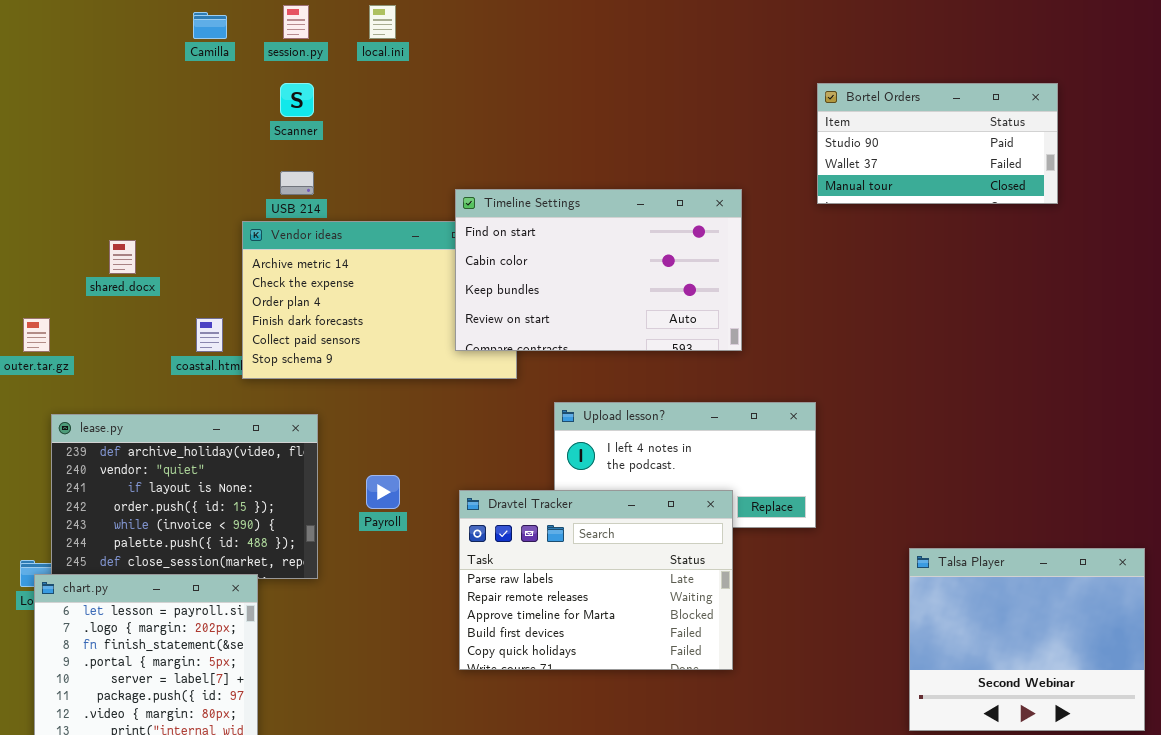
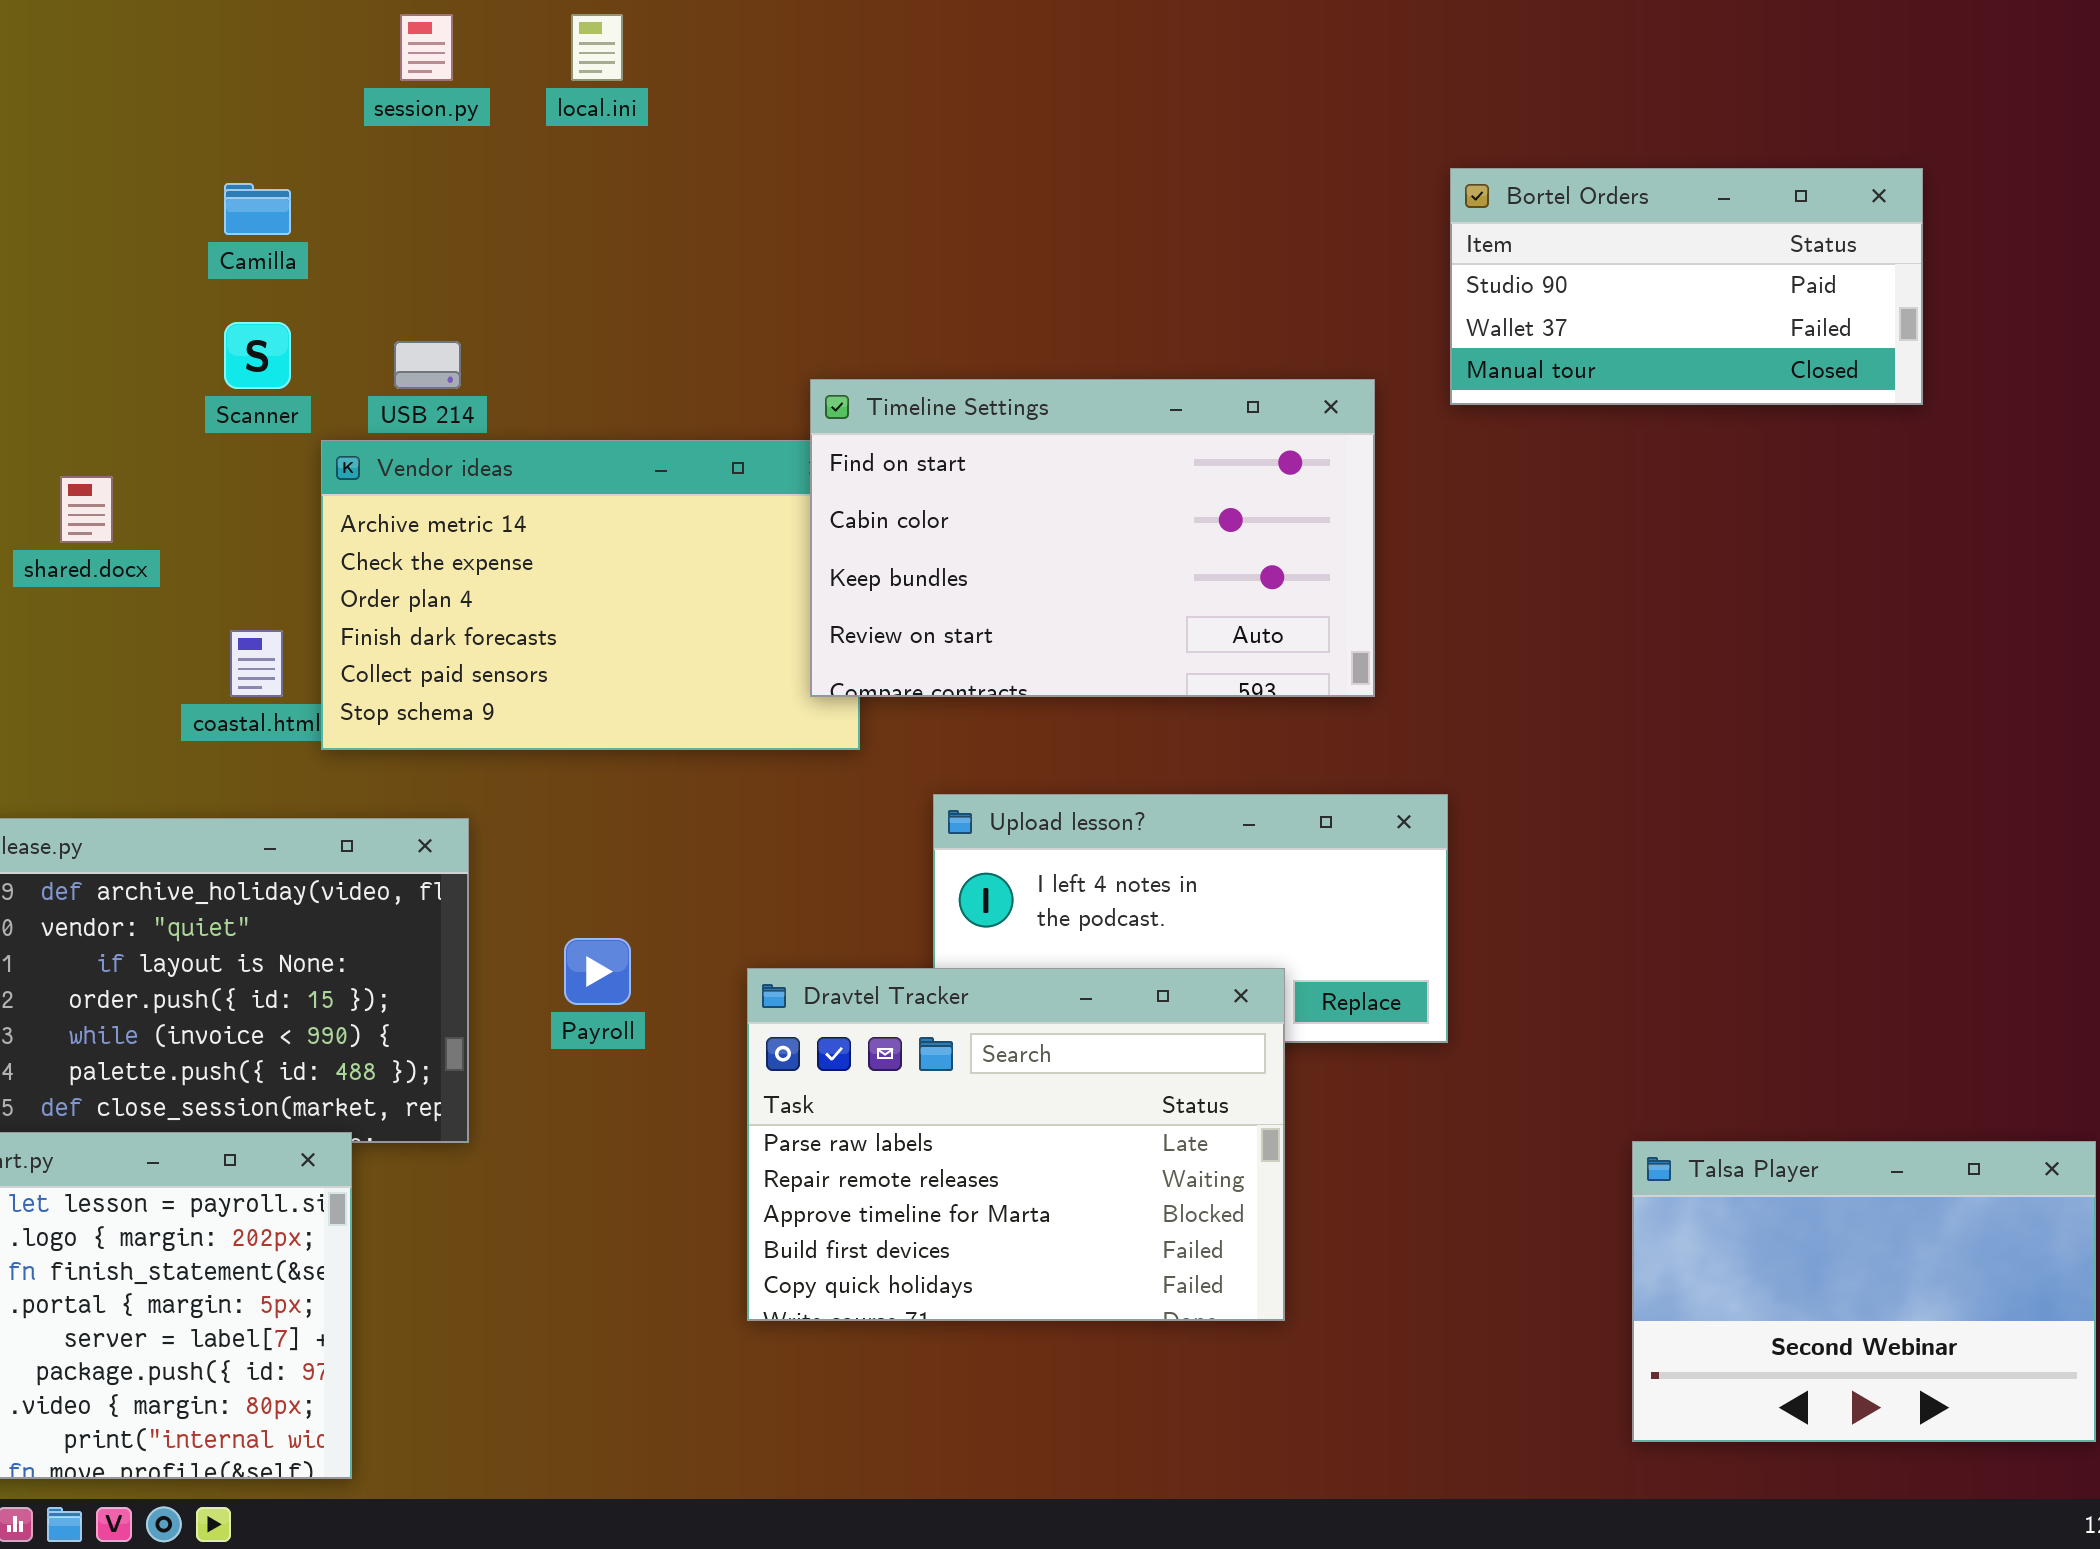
Camilla: [193,12,227,39] -> [224,183,291,235], moved
Scanner: [280,83,314,117] -> [224,322,291,389], moved
Timeline Settings: [455,189,742,351] -> [810,379,1375,697], moved
Talsa Player: [909,548,1145,731] -> [1632,1141,2096,1442], resized

